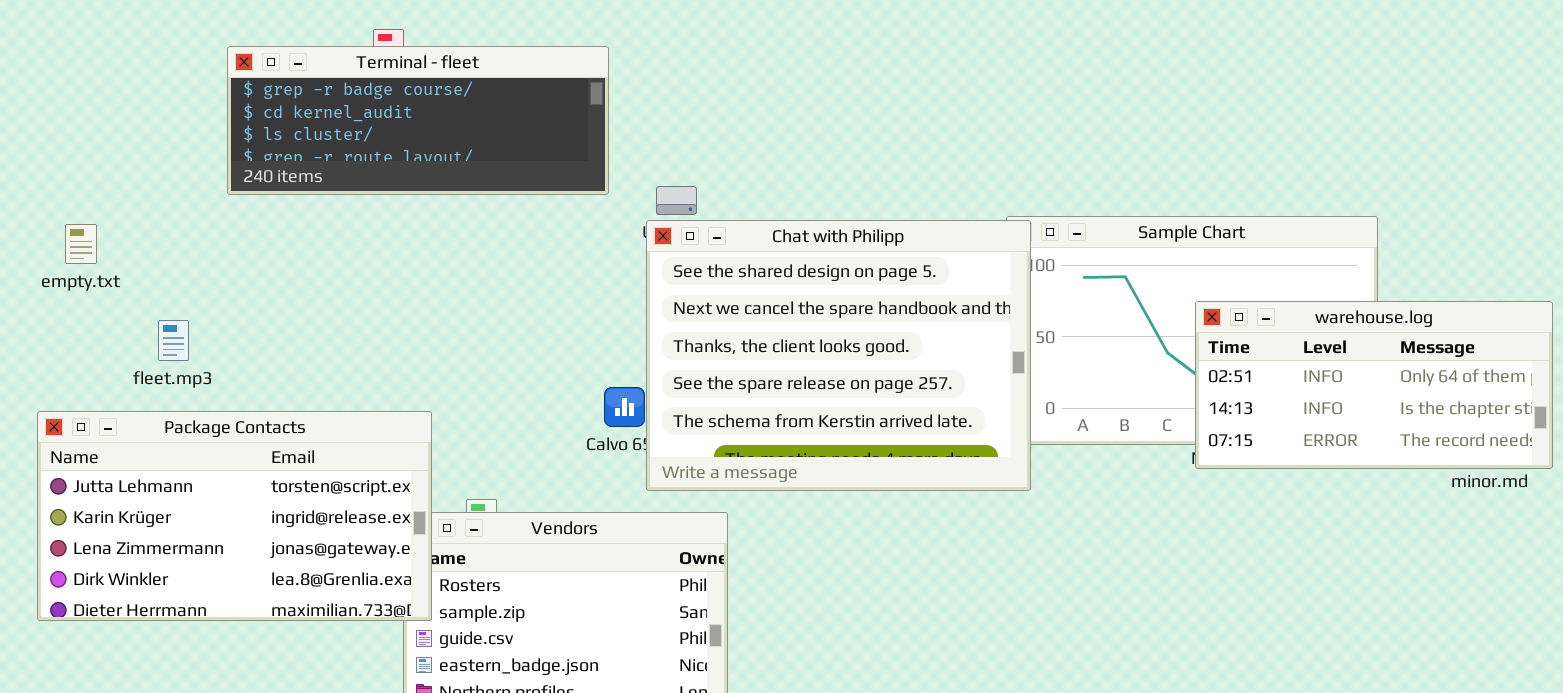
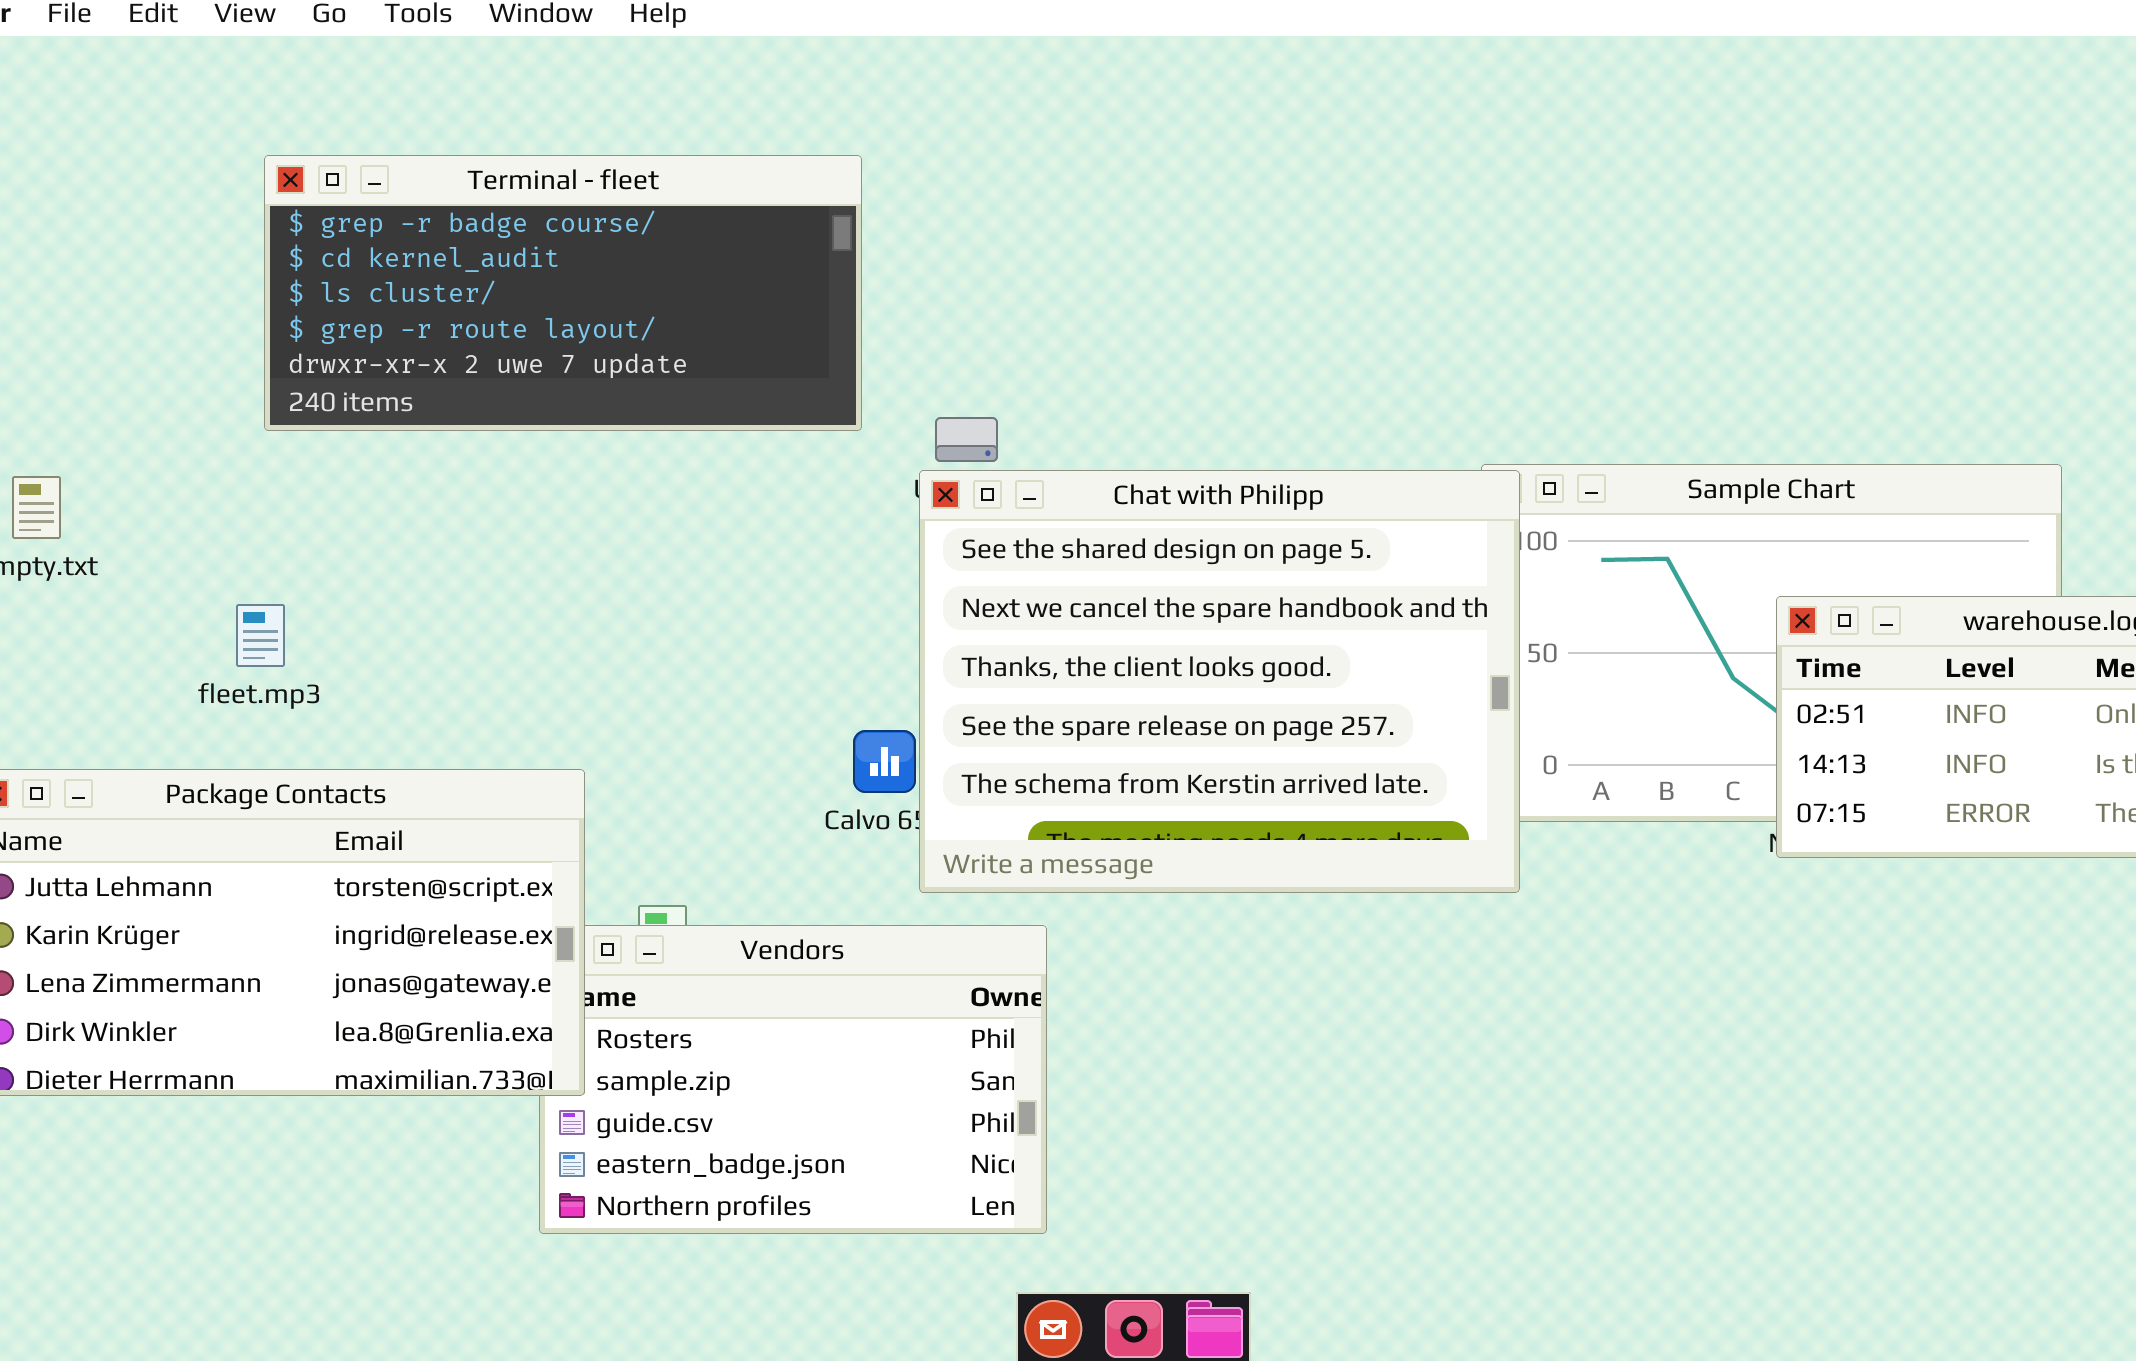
Terminal - fleet: [227,46,609,195] -> [264,155,862,431], resized
fleet.mp3: [158,320,189,361] -> [236,604,285,667], moved

